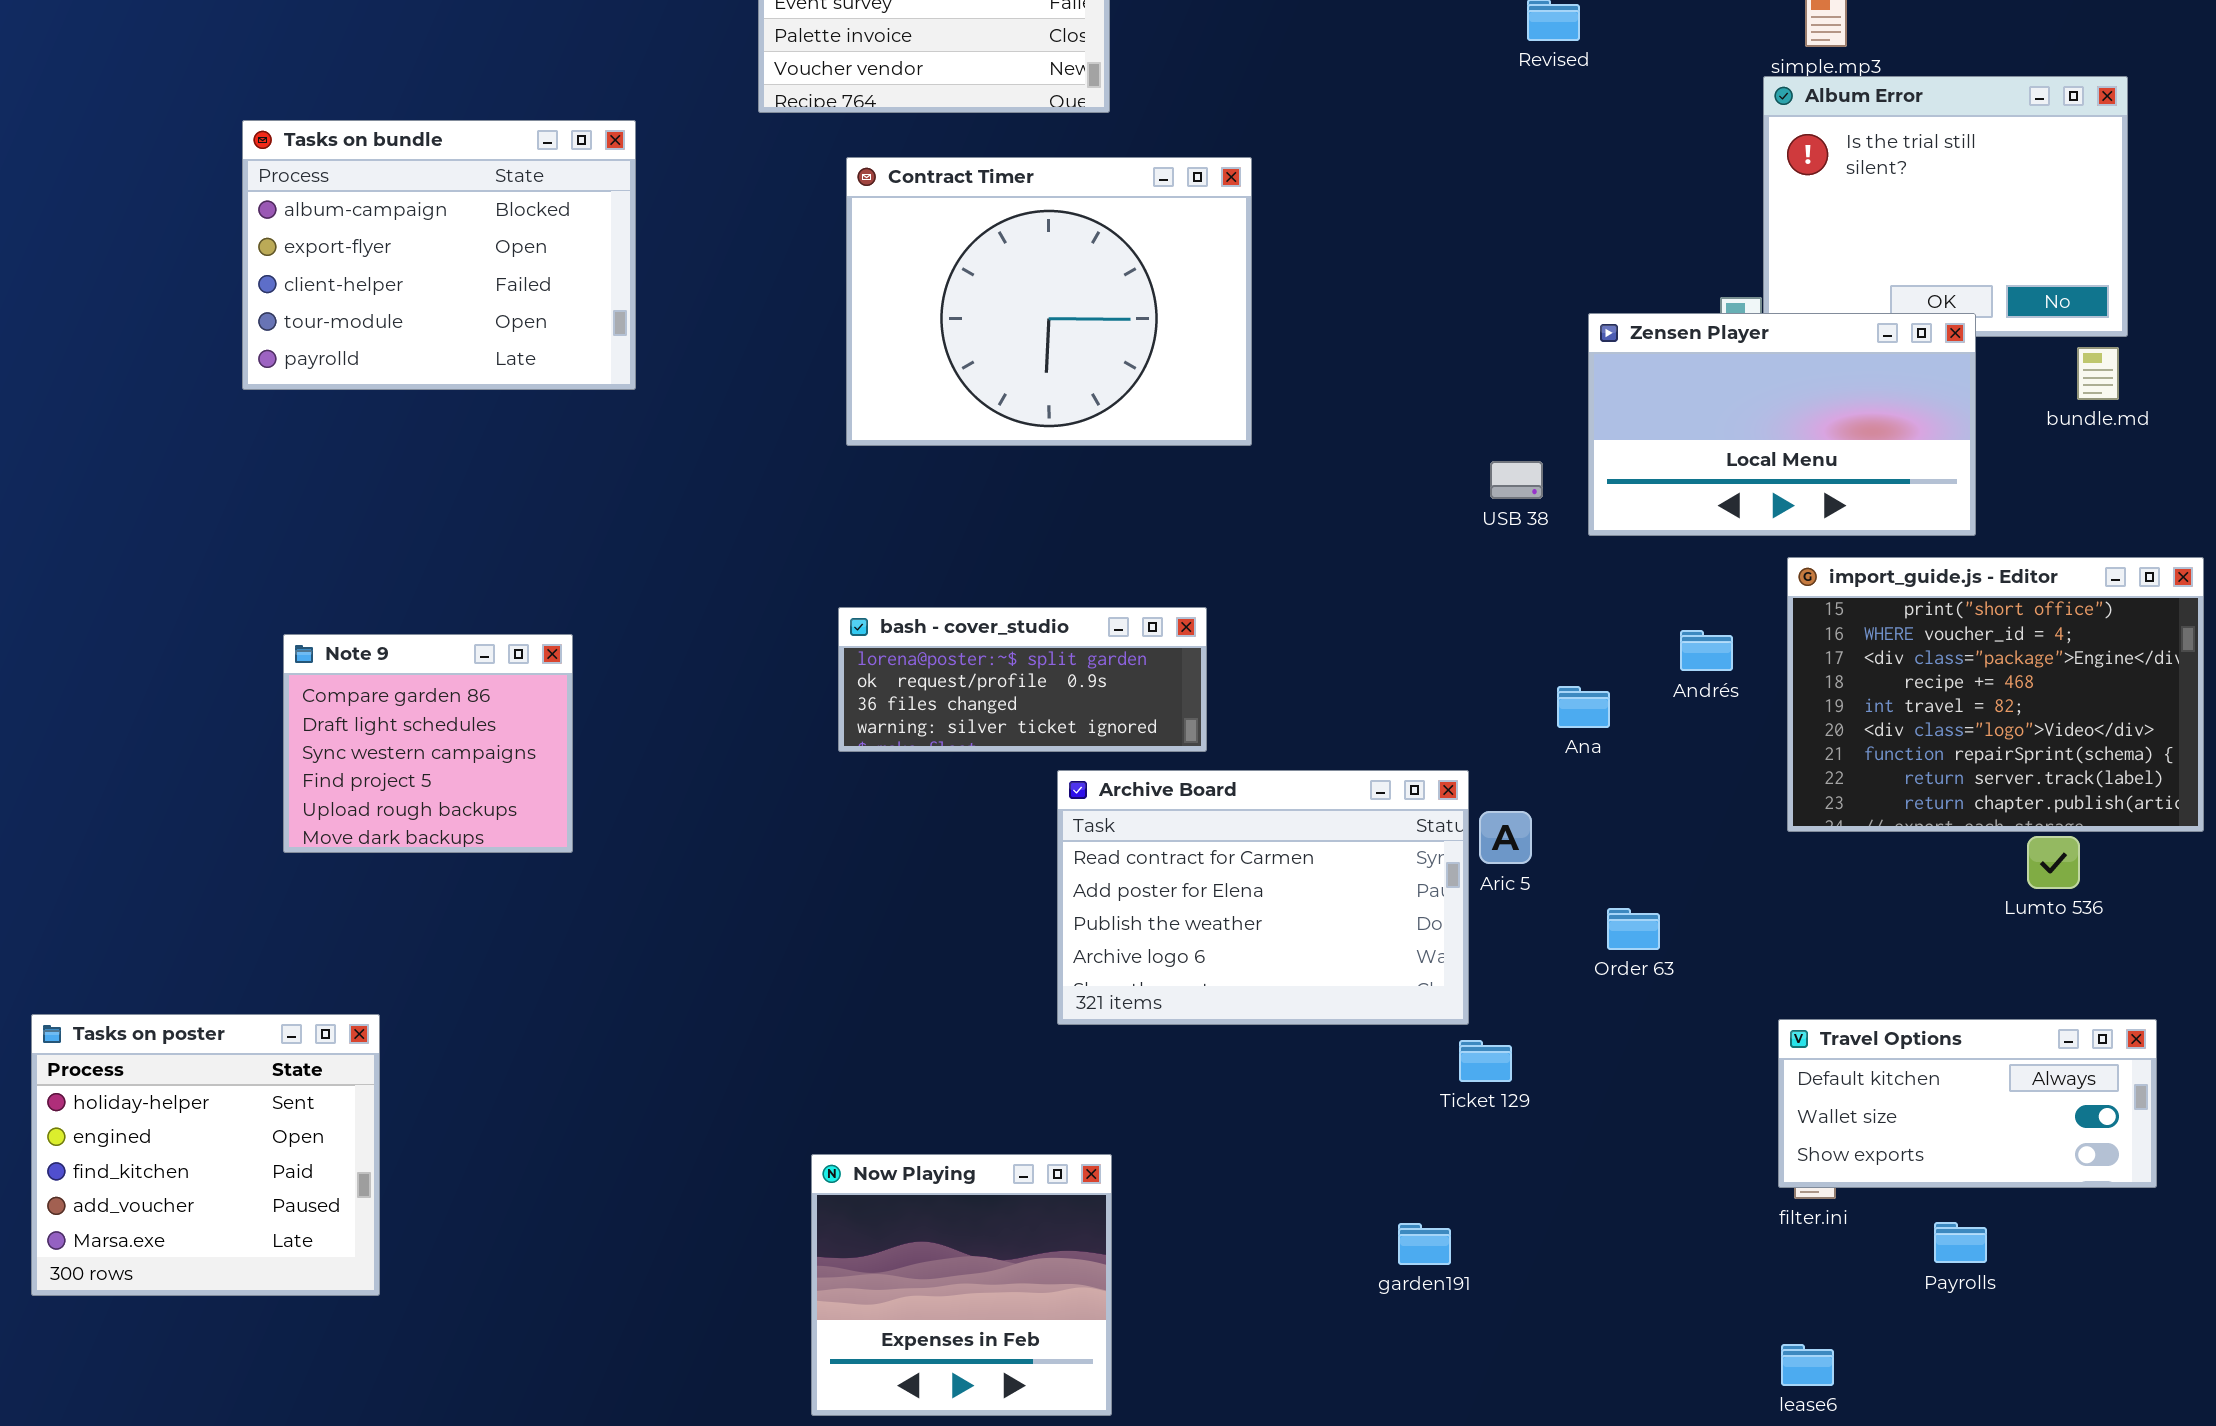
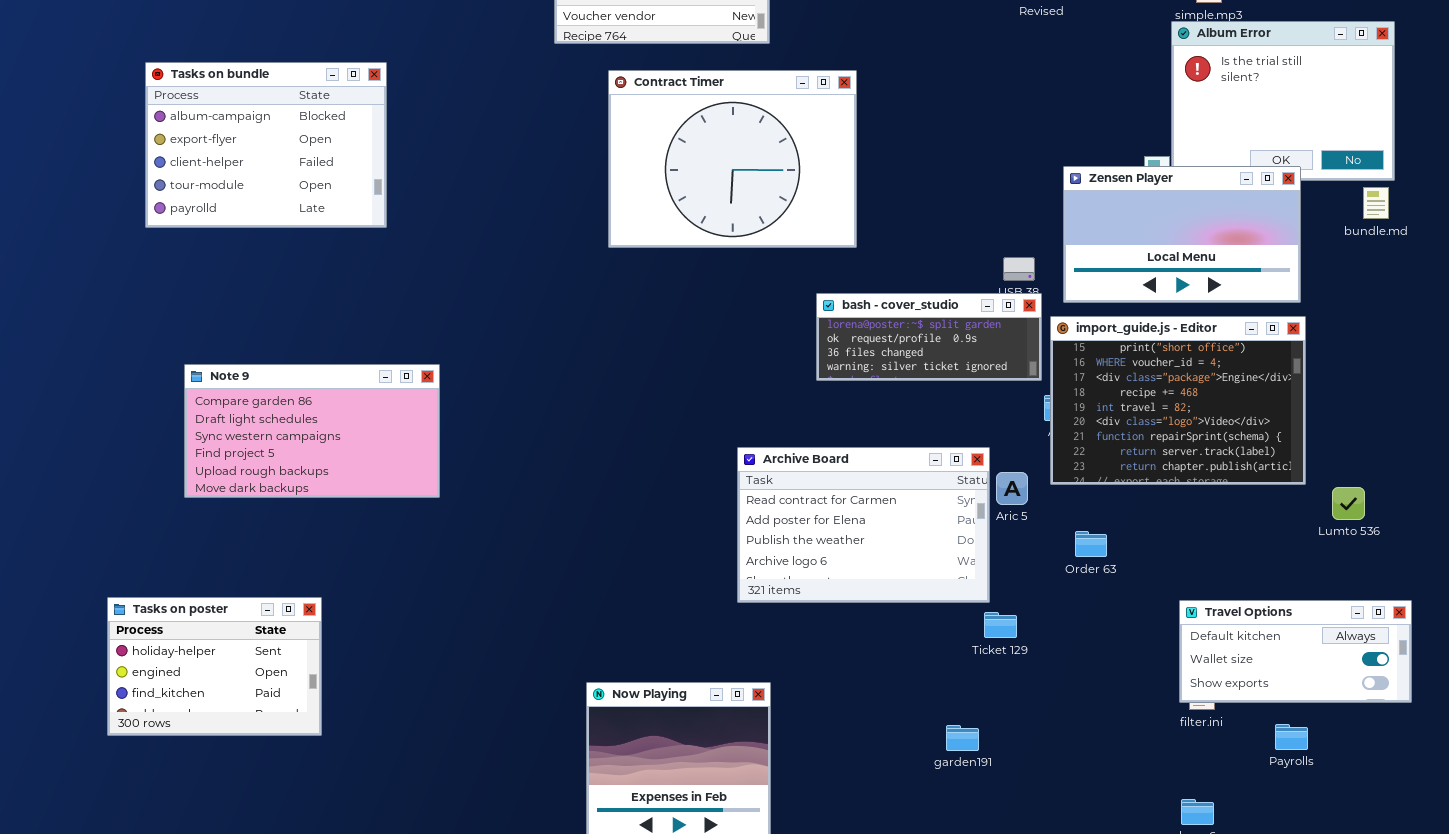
Tasks on bundle: [242,120,636,390] -> [145,62,387,228], moved
import_guide.js - Editor: [1787,557,2204,832] -> [1050,316,1306,485], moved
bash - cover_studio: [838,607,1207,752] -> [816,293,1042,381], moved
Note 9: [283,634,573,853] -> [184,364,440,498], resized
Tasks on poster: [31,1014,380,1296] -> [107,597,322,736], resized

